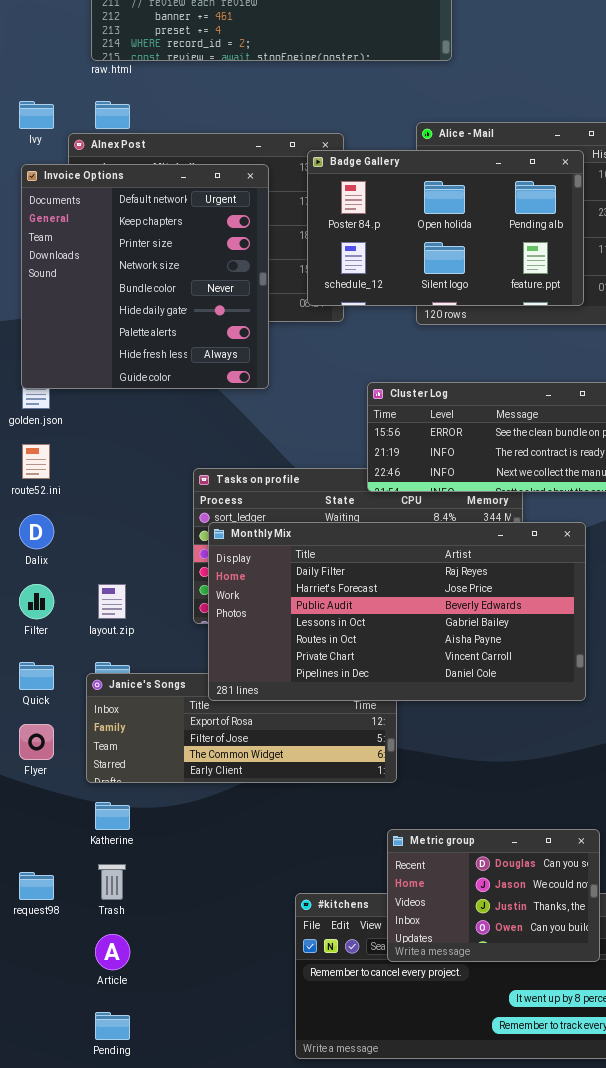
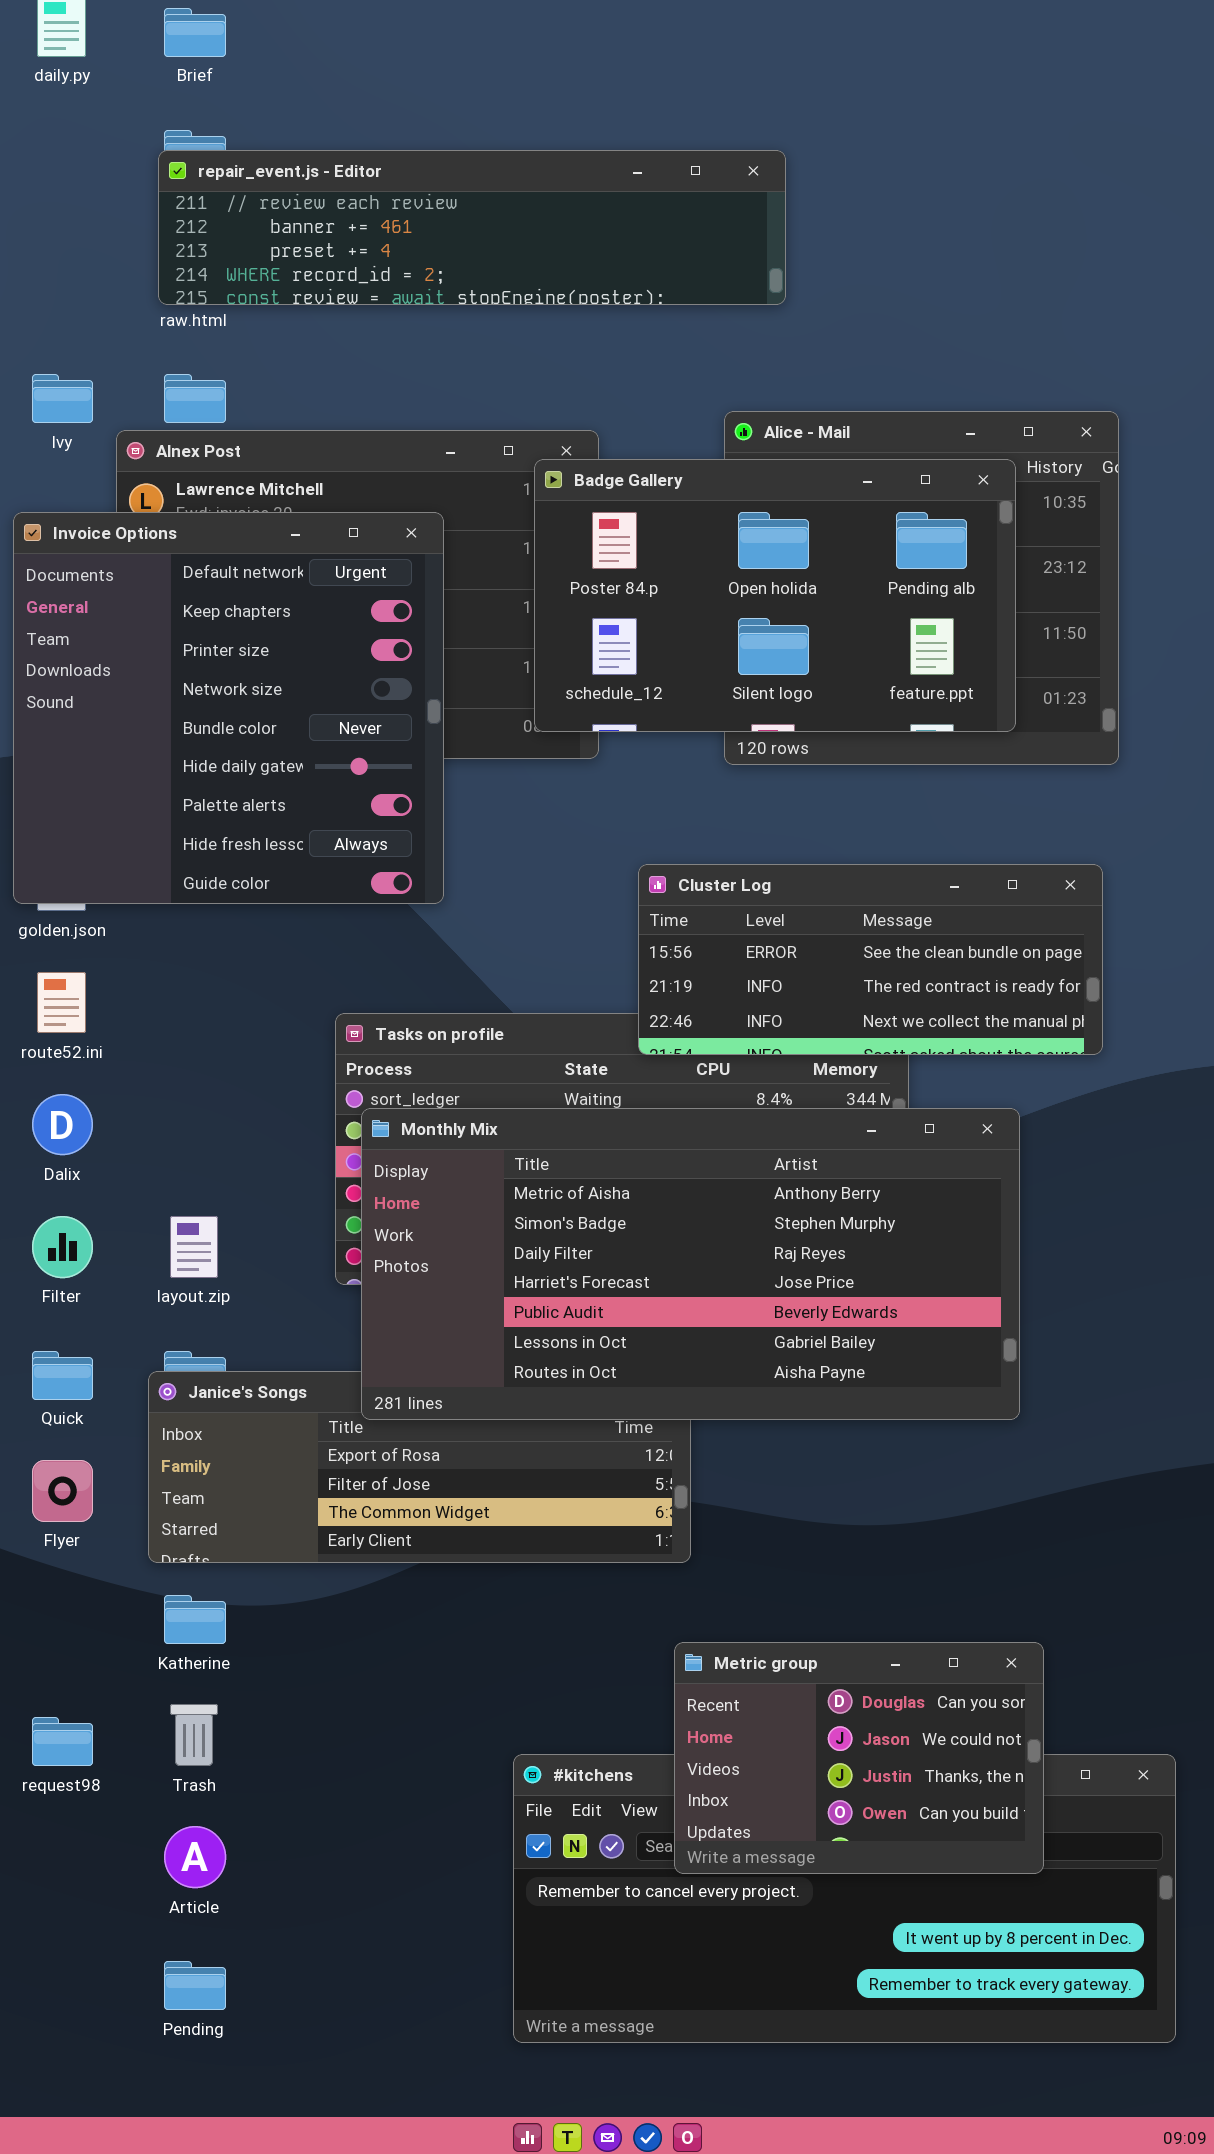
Invoice Options: [21,164,269,389] -> [13,512,444,904], moved
Monthly Mix: [208,522,586,701] -> [361,1108,1020,1420], scrolled up 2 rows

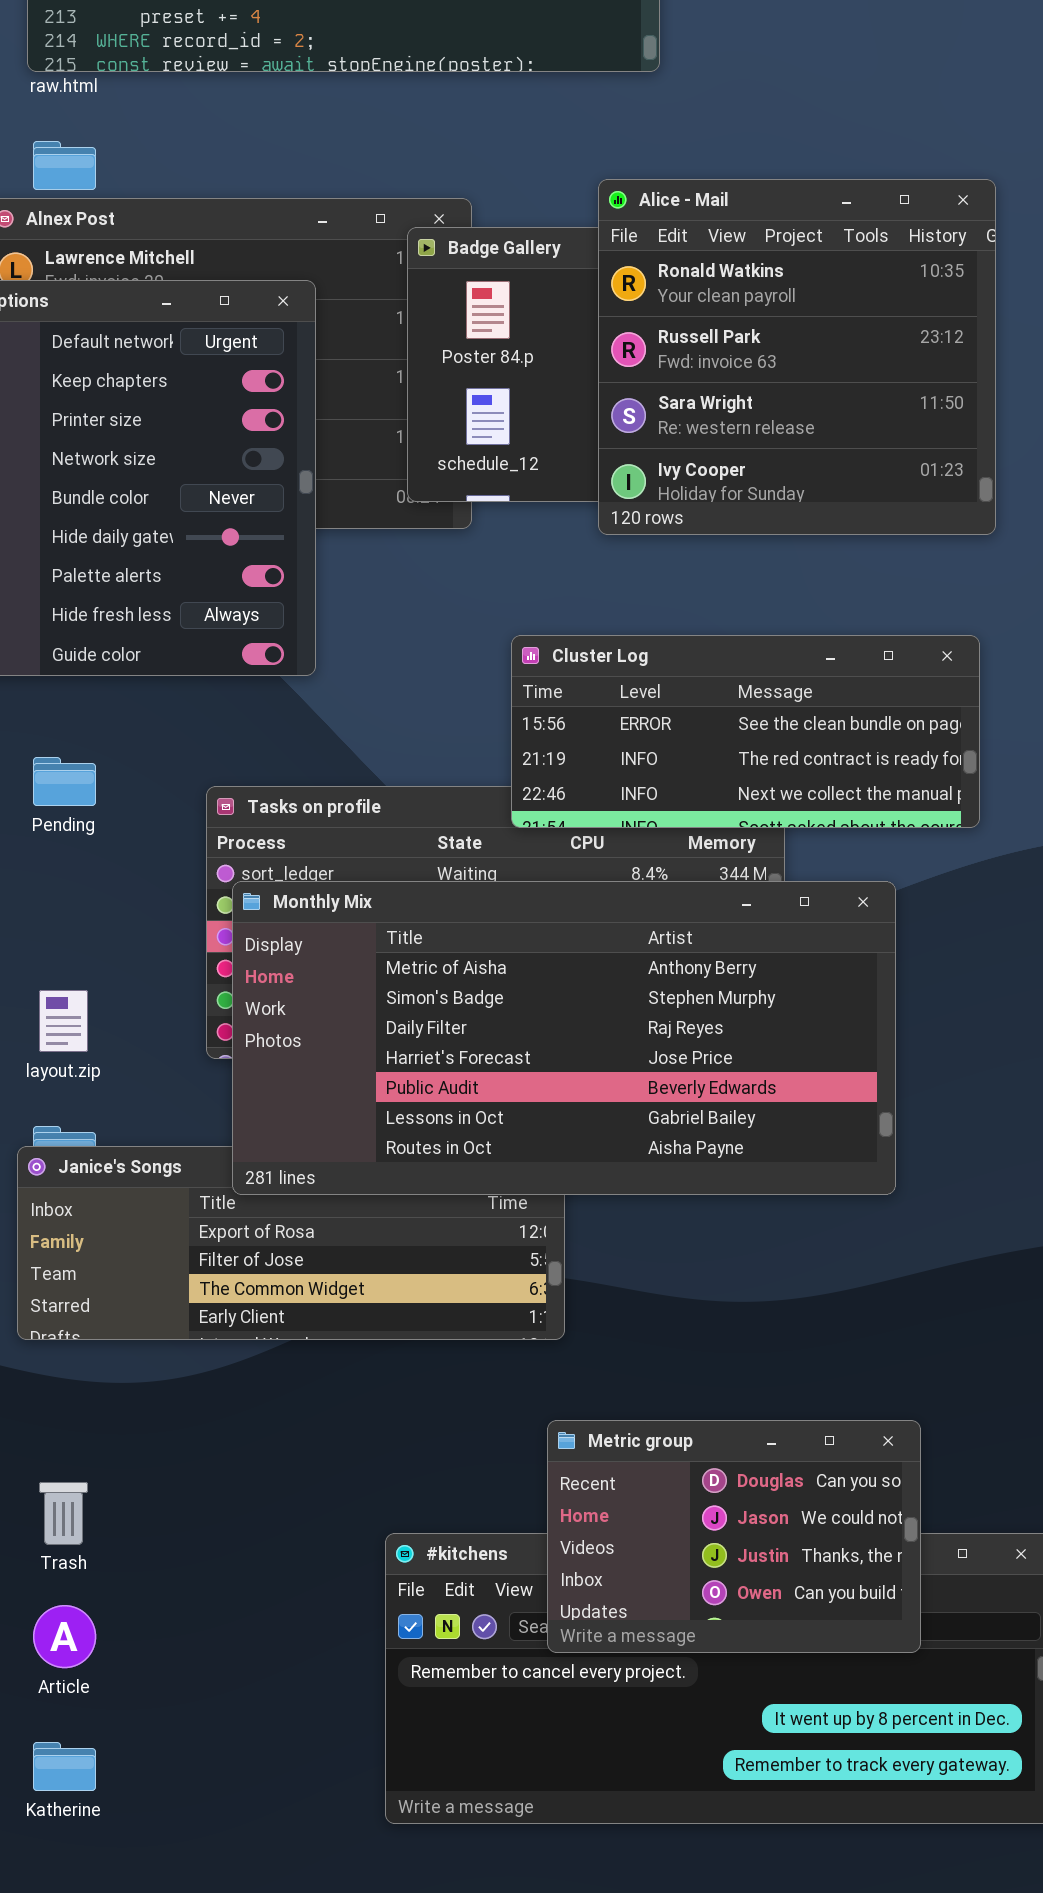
Alice - Mail: [724,411,1119,765] -> [598,179,996,535], raised
Katherine: [164,1595,226,1644] -> [33,1742,96,1791], moved
Pending: [164,1961,226,2010] -> [33,757,96,806], moved

